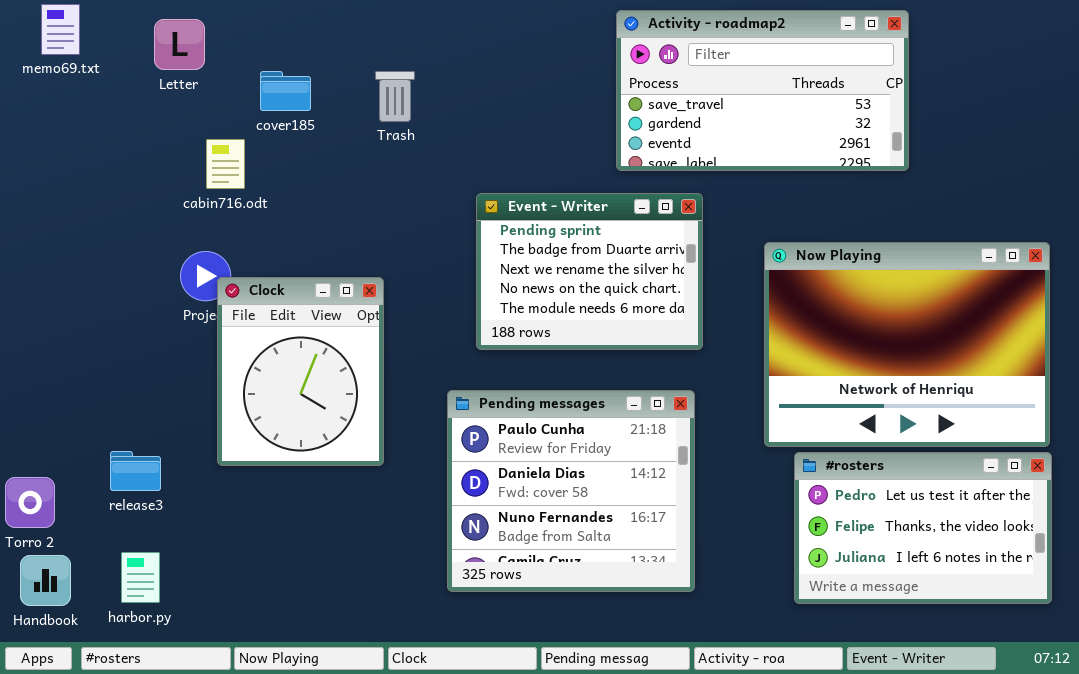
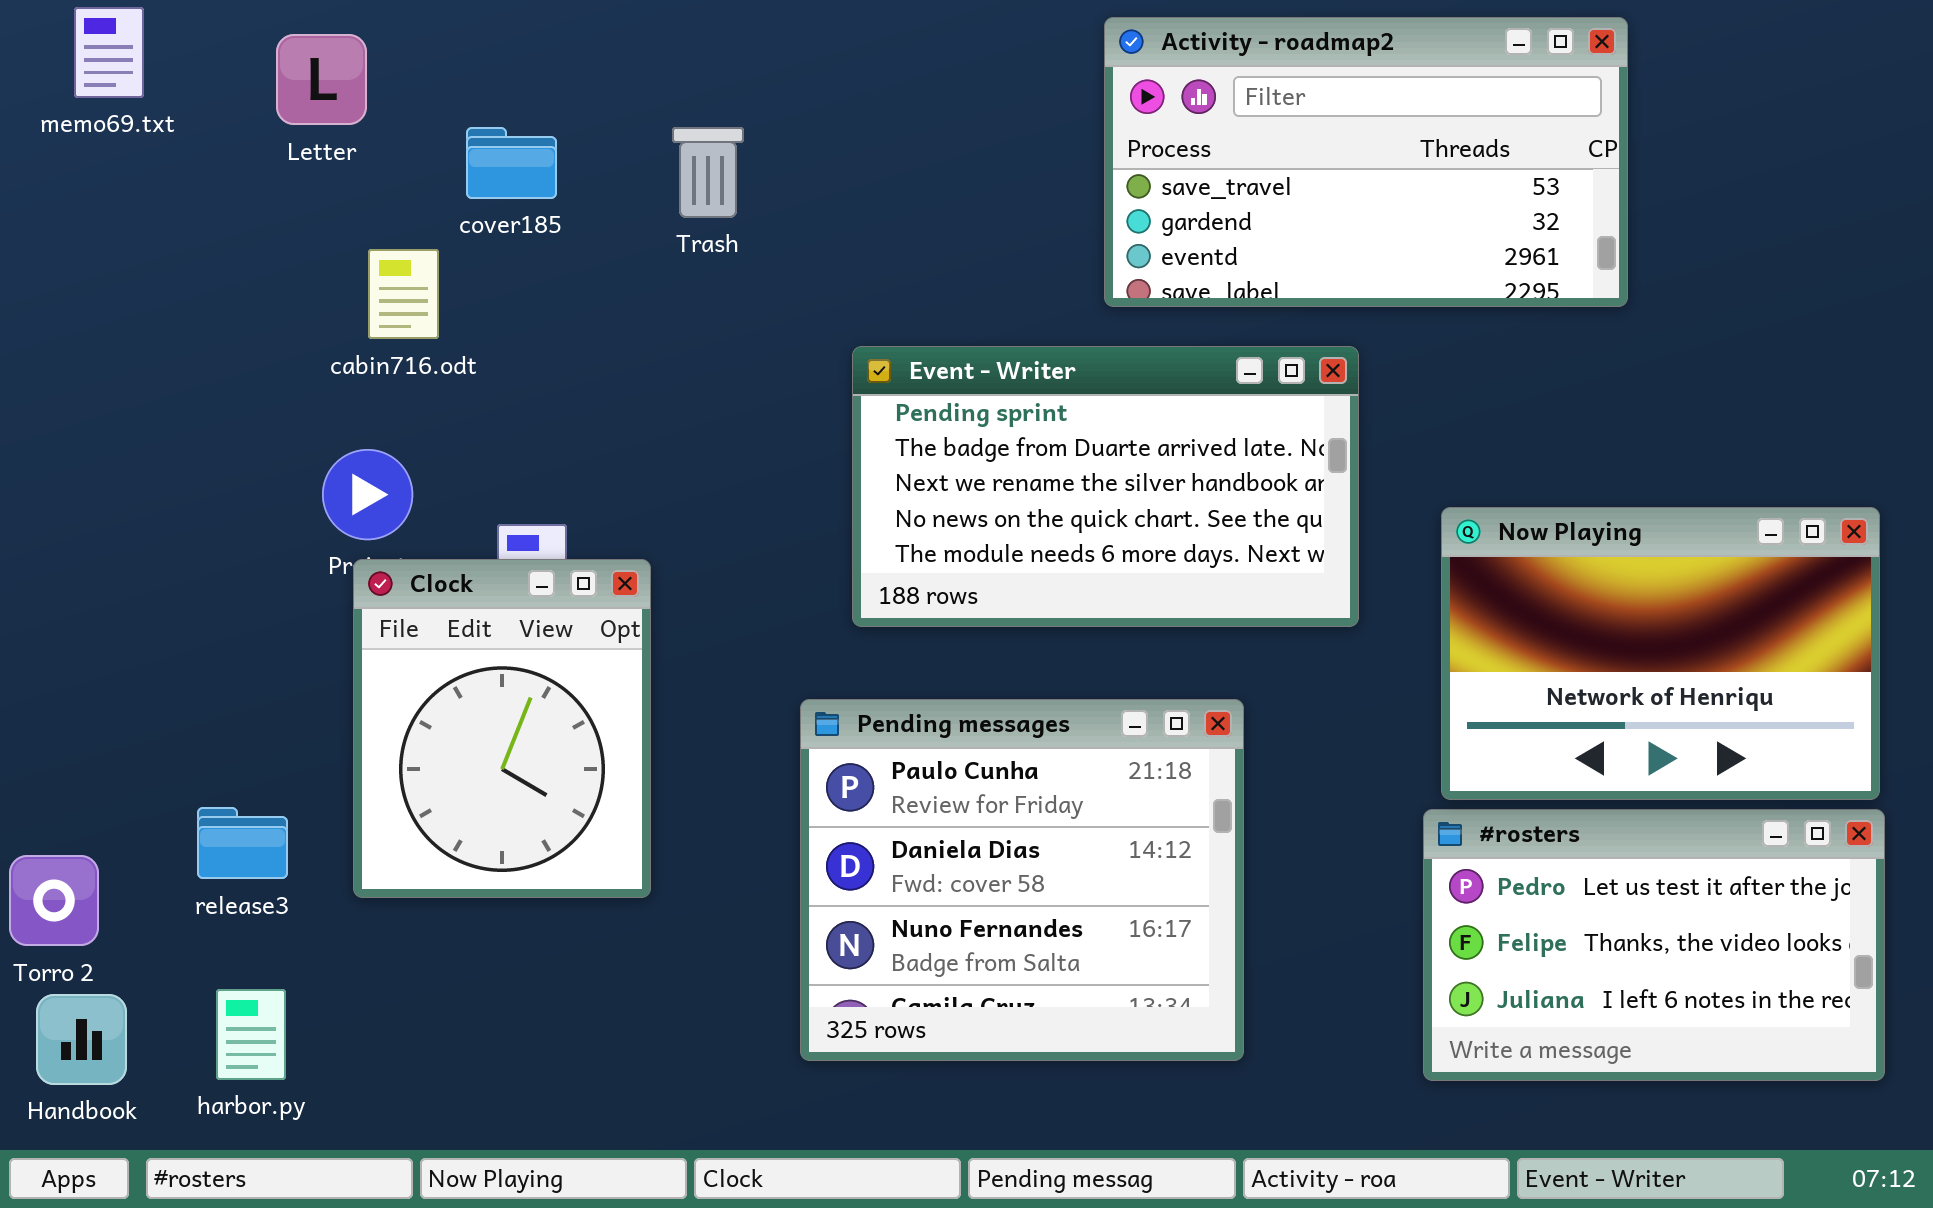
Event - Writer: [476,193,703,350] -> [852,346,1359,627], resized
Now Playing: [764,242,1050,447] -> [1441,507,1880,800], resized
Clock: [217,277,384,466] -> [353,559,651,898], moved

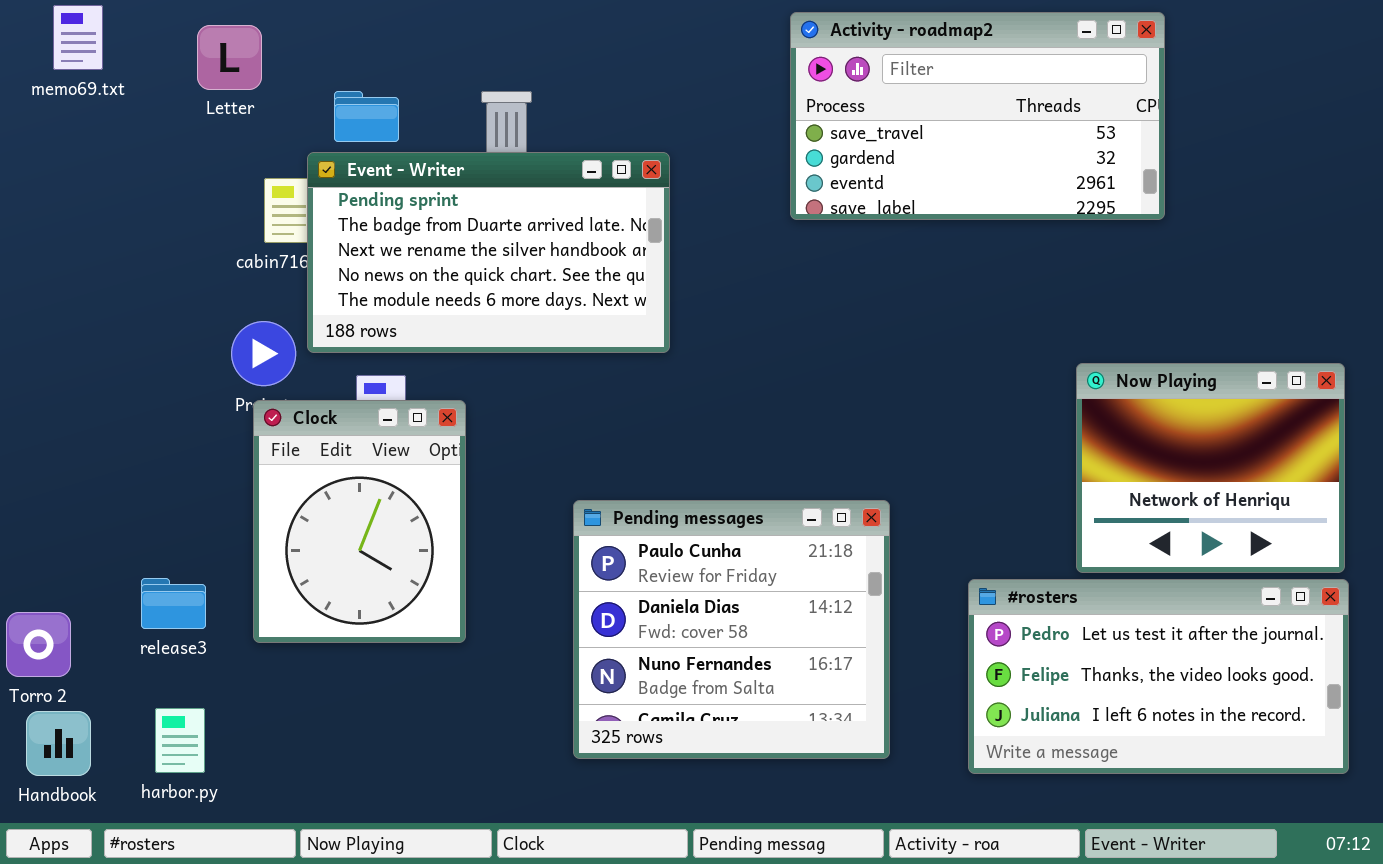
Event - Writer: [852,346,1359,627] -> [307,152,670,353], moved
Now Playing: [1441,507,1880,800] -> [1076,363,1345,573], resized
#rosters: [1423,809,1885,1081] -> [968,579,1349,774], resized

